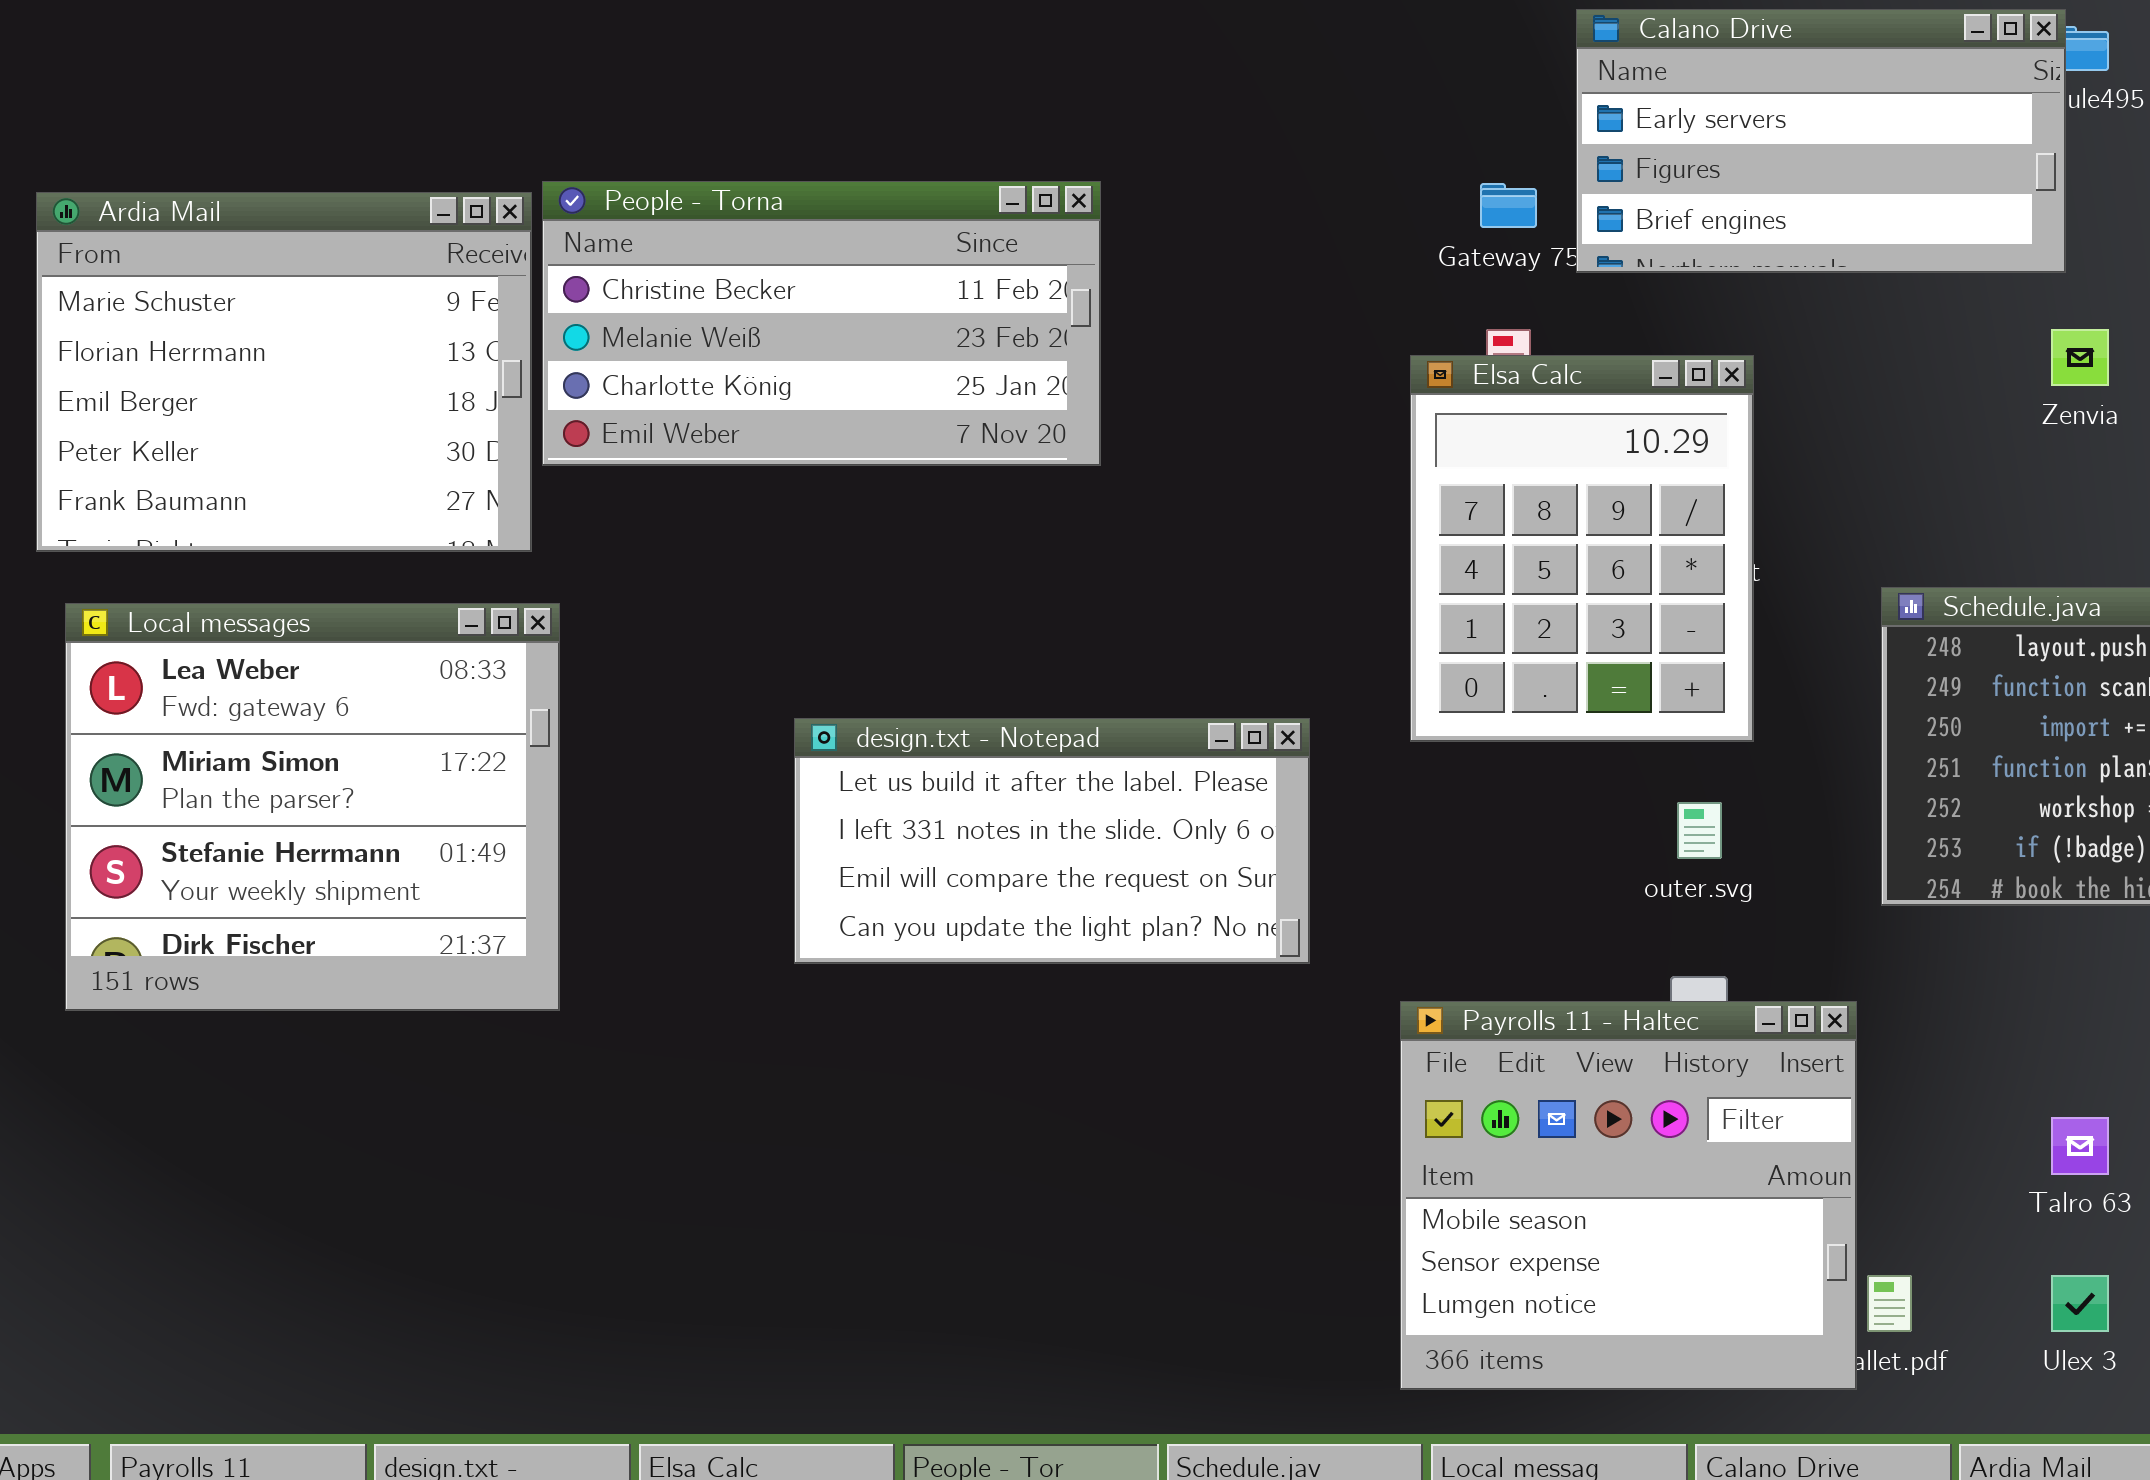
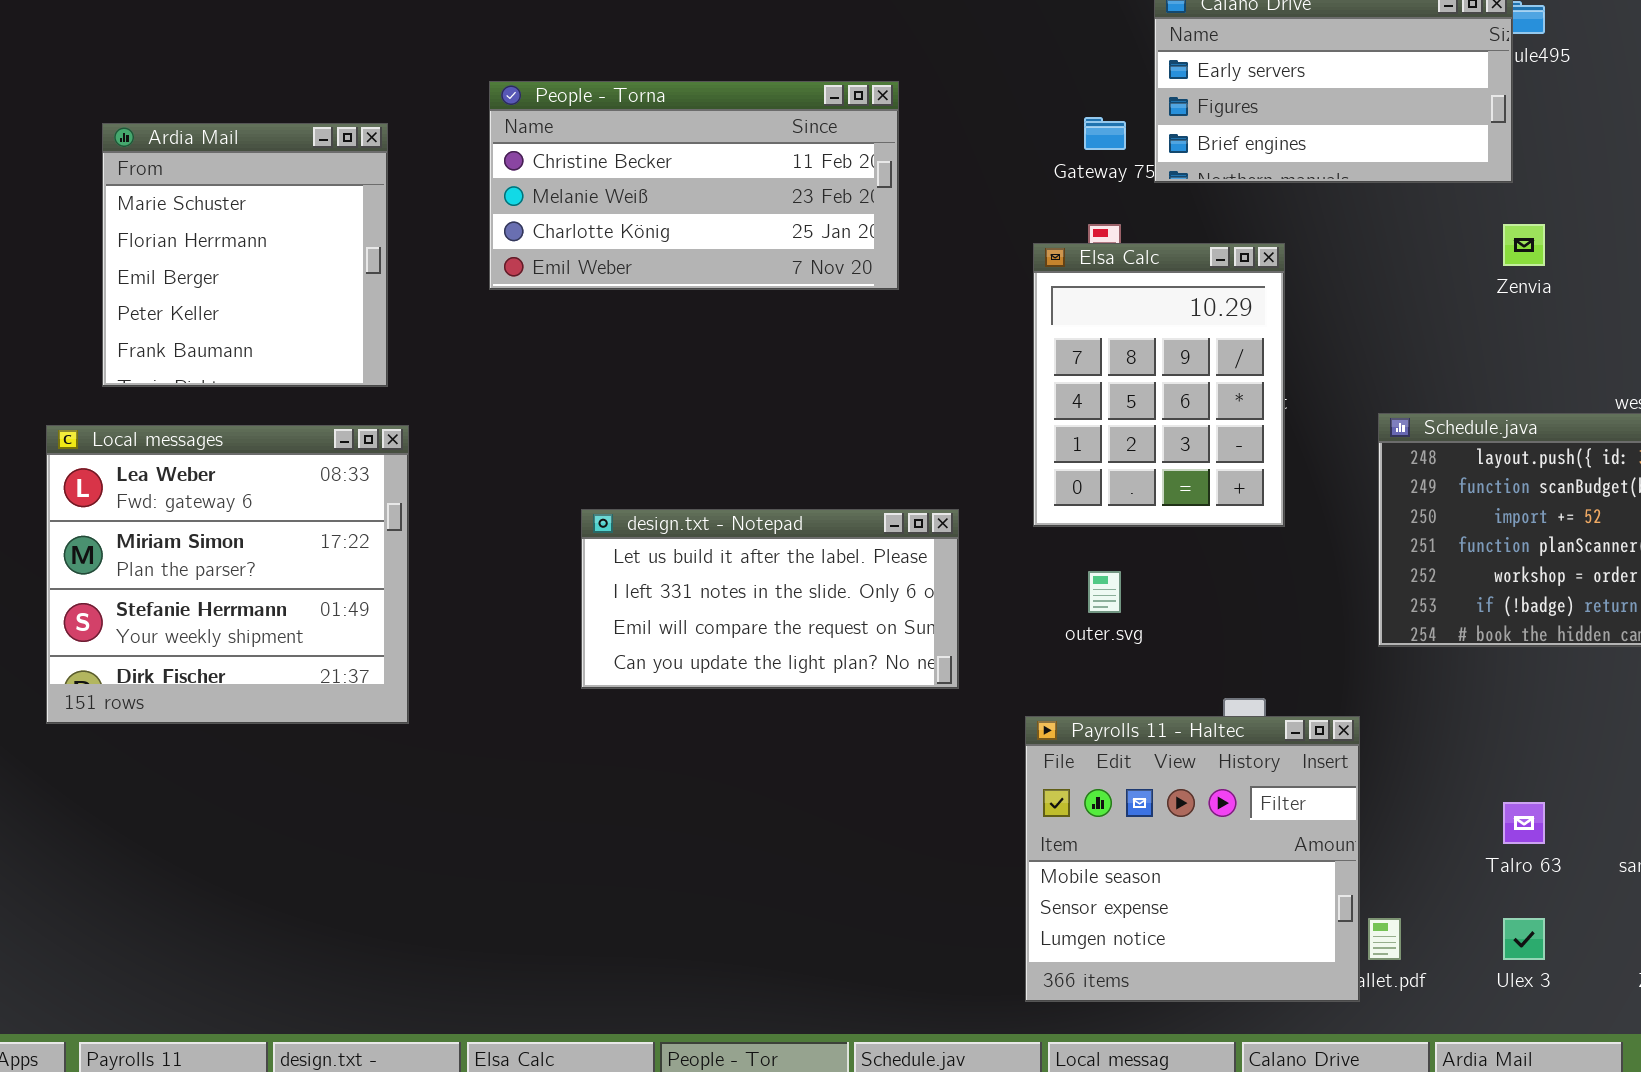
People - Torna: [542,181,1101,466] -> [489,81,899,290], moved
Ardia Mail: [36,192,532,552] -> [102,123,388,387], resized
outer.svg: [1677,802,1722,859] -> [1088,571,1121,613], moved

